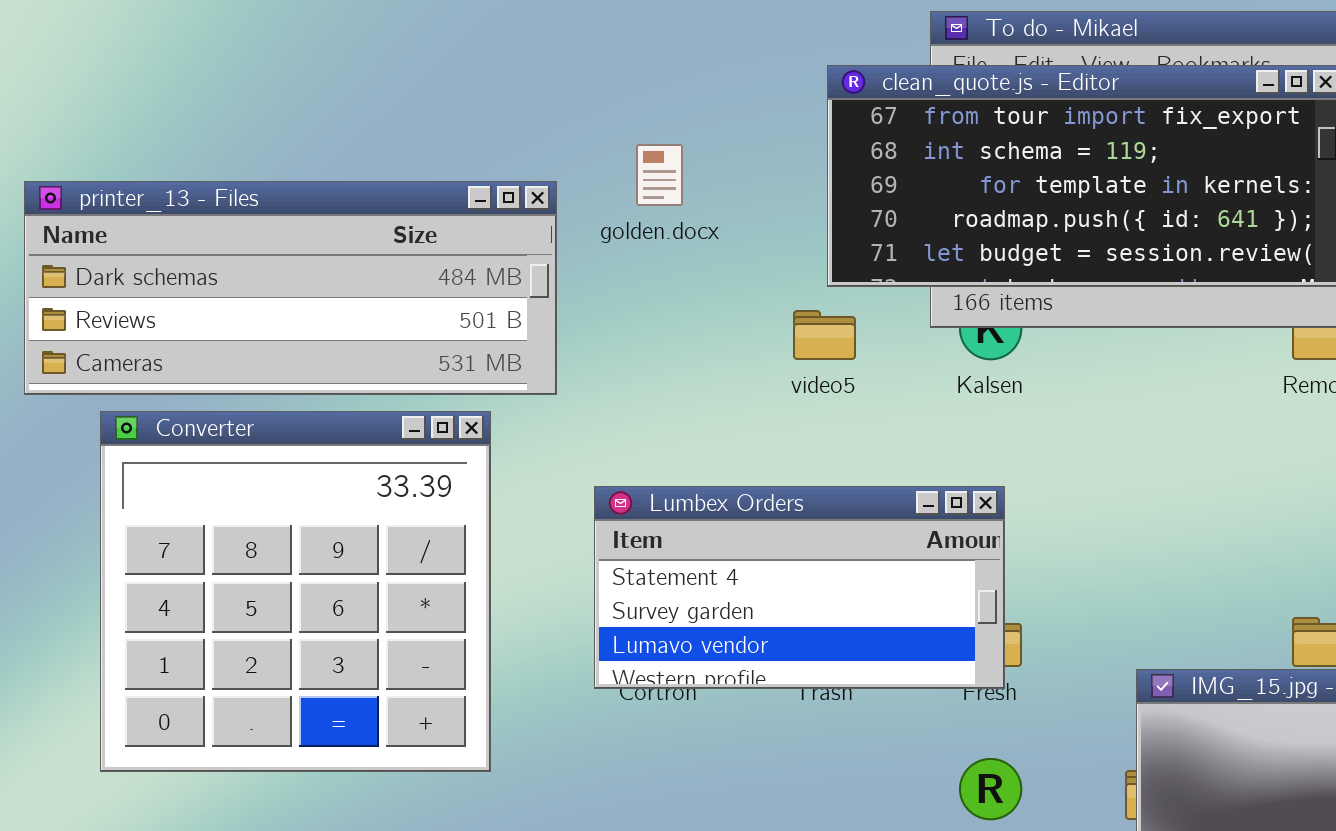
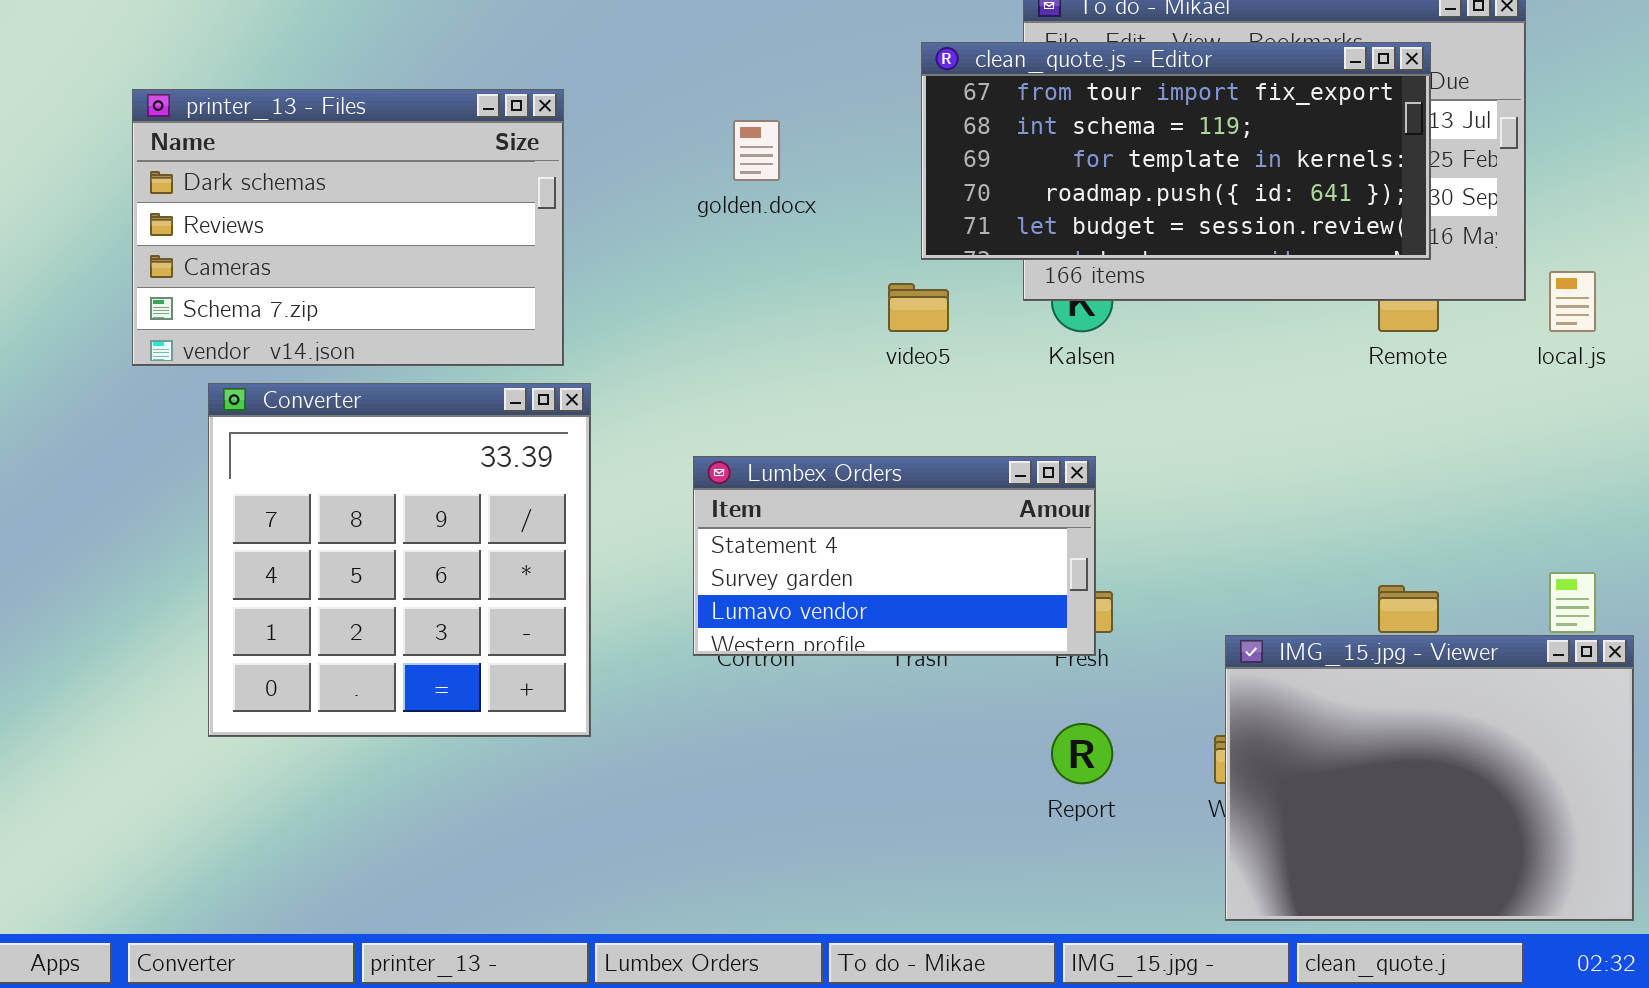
printer_13 - Files: [24,181,557,395] -> [132,89,564,366], resized

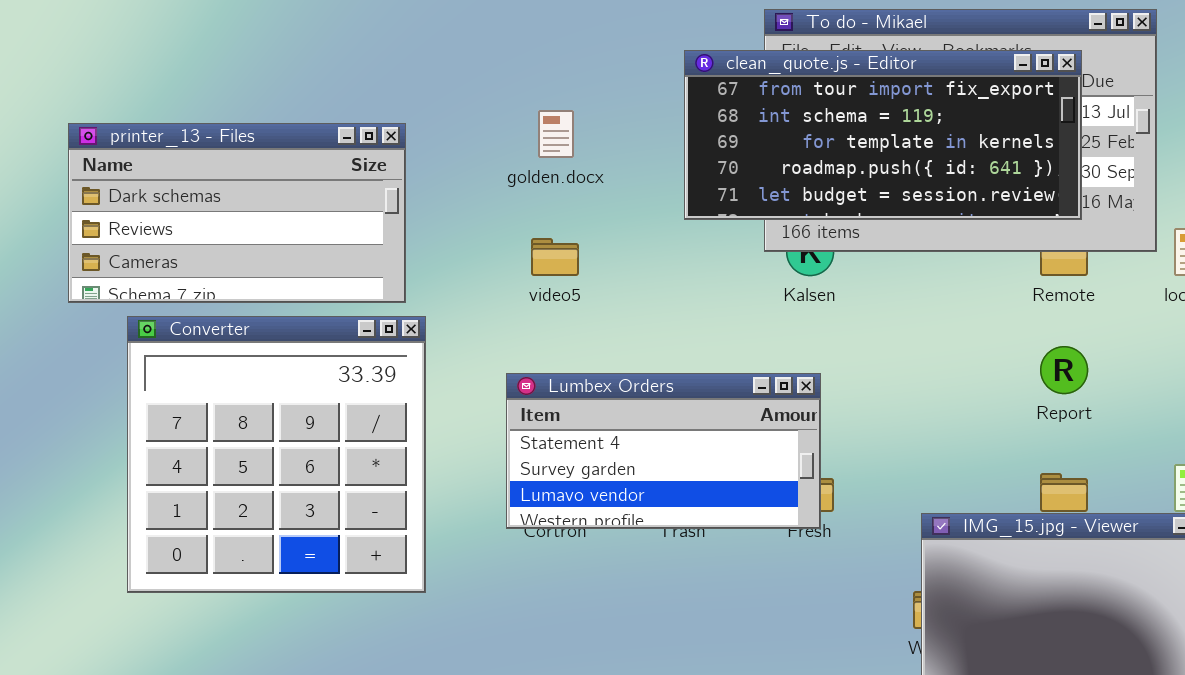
printer_13 - Files: [132,89,564,366] -> [68,123,406,303], resized
video5: [888,283,949,332] -> [531,238,579,276], moved
Report: [1051,723,1113,784] -> [1040,346,1088,394], moved

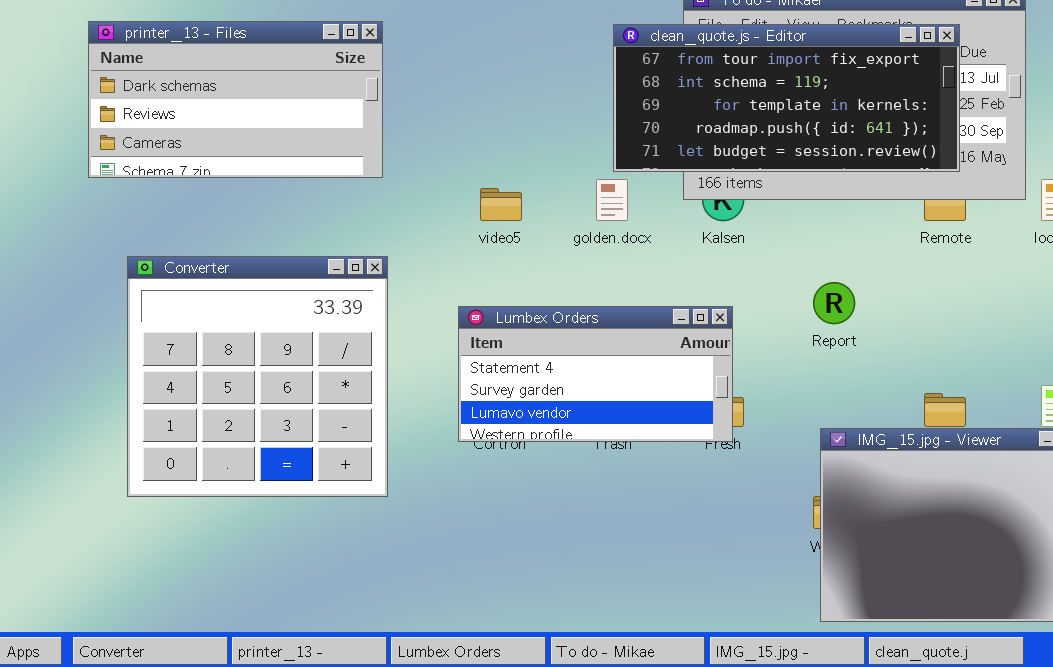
golden.docx: [538,110,574,158] -> [596,179,628,221], moved
printer_13 - Files: [68,123,406,303] -> [88,21,383,178], moved
Report: [1040,346,1088,394] -> [813,282,855,324], moved

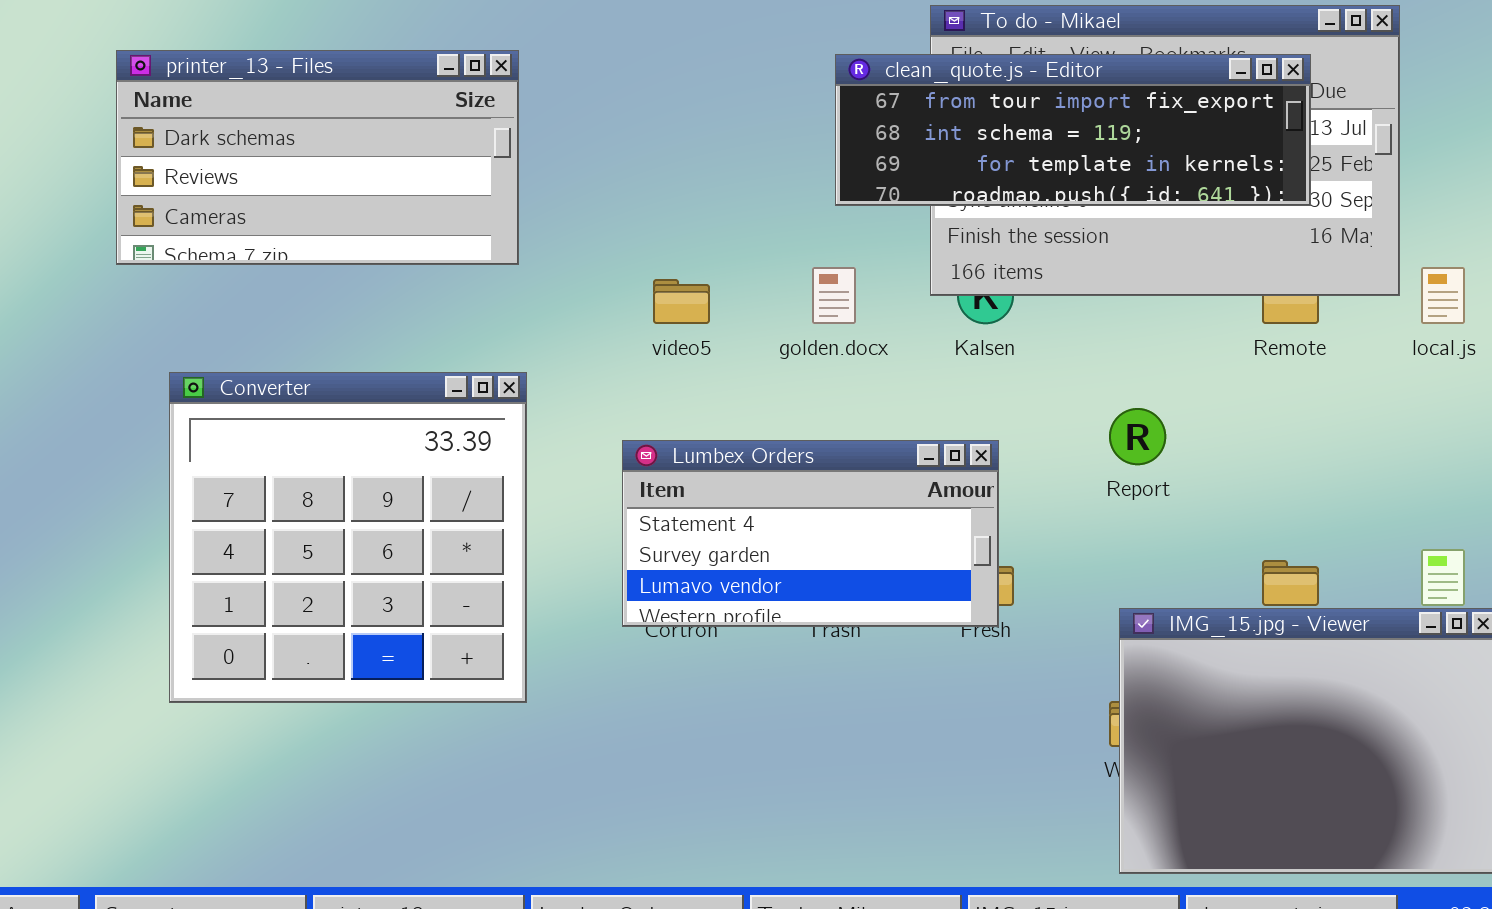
clean_quote.js - Editor: [613,24,960,172] -> [835,54,1311,206], resized

